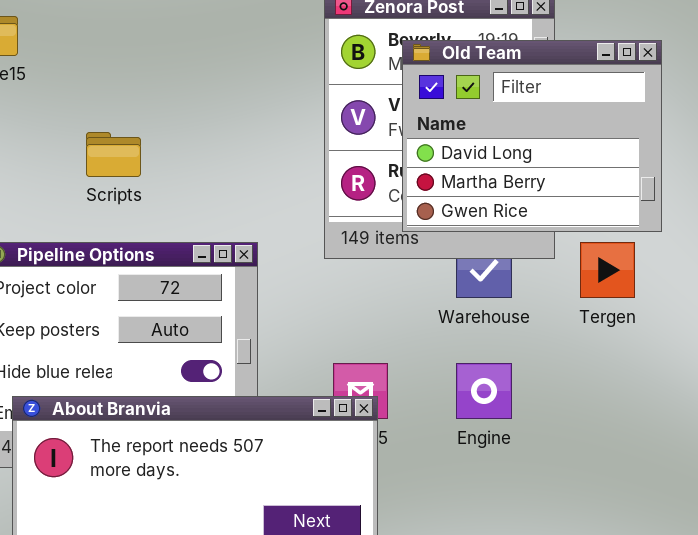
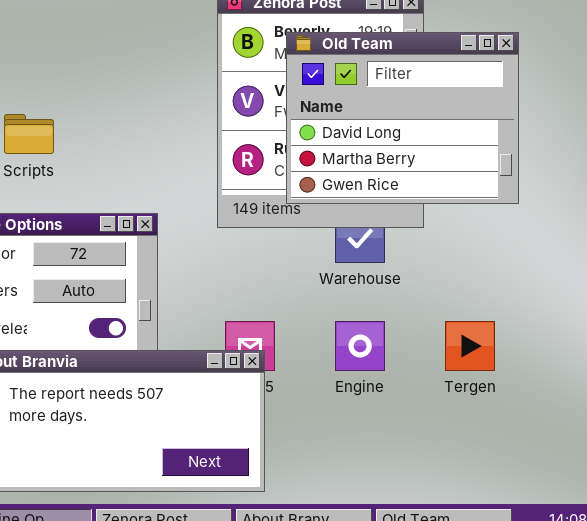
Tergen: [580,242,635,298] -> [445,321,495,371], moved

